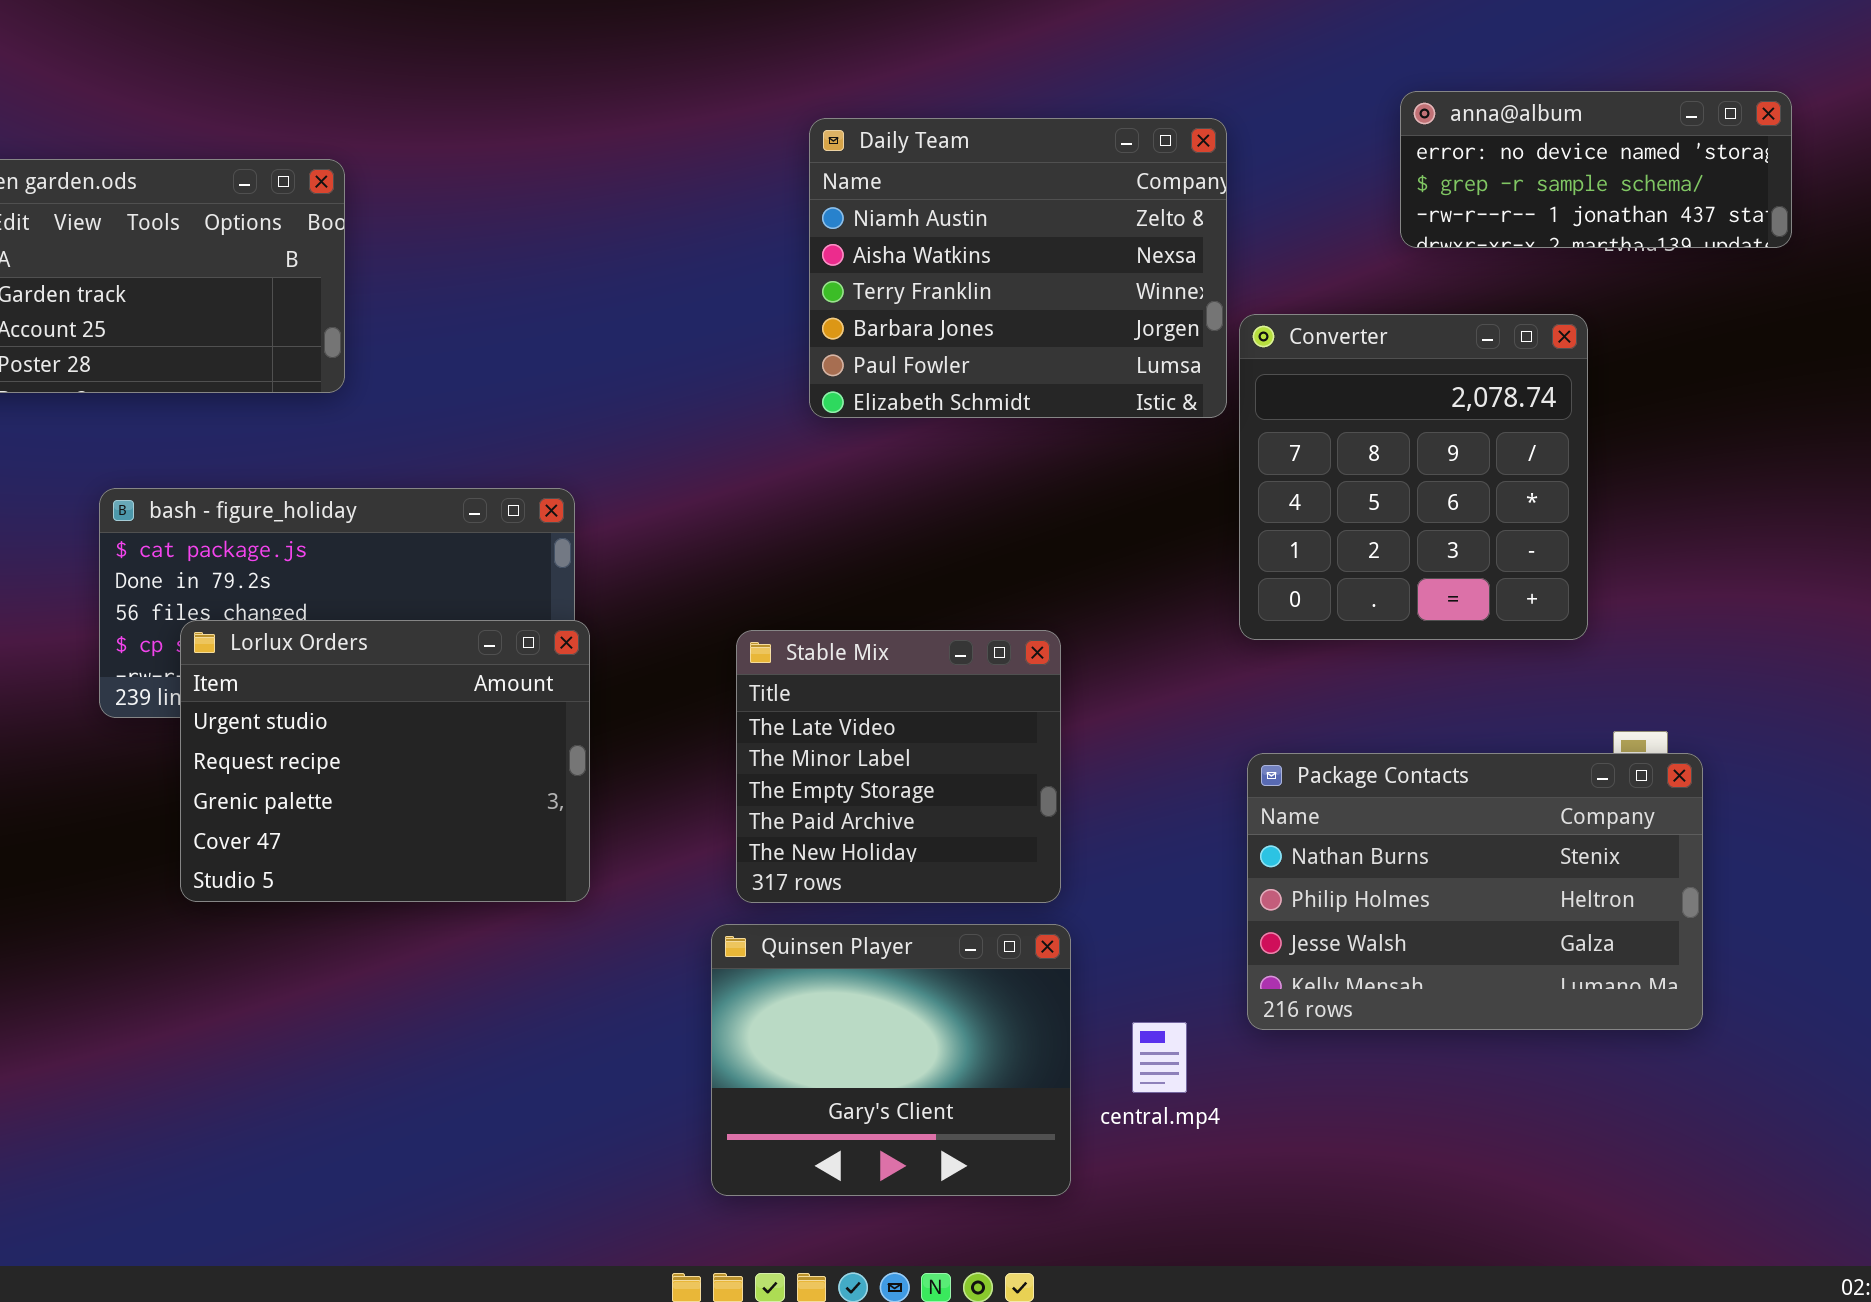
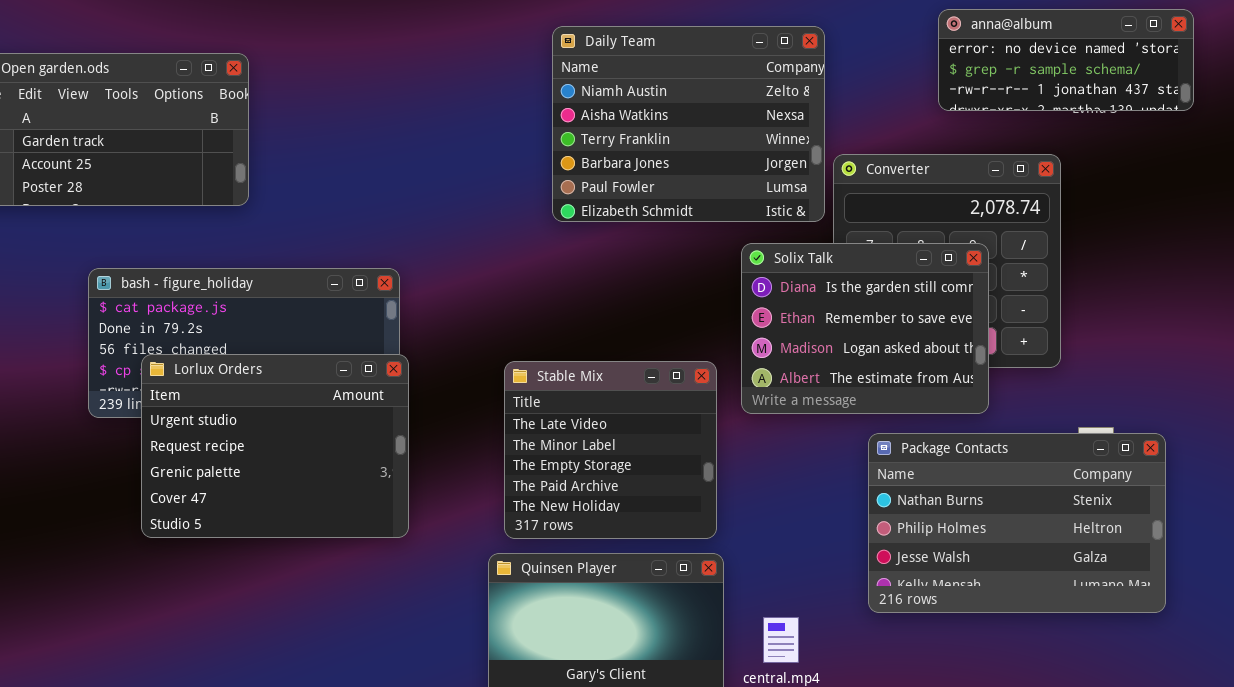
Solix Talk: none -> [741,243,989,414], opened
Package Contacts: [1247,753,1703,1030] -> [868,433,1166,613], moved

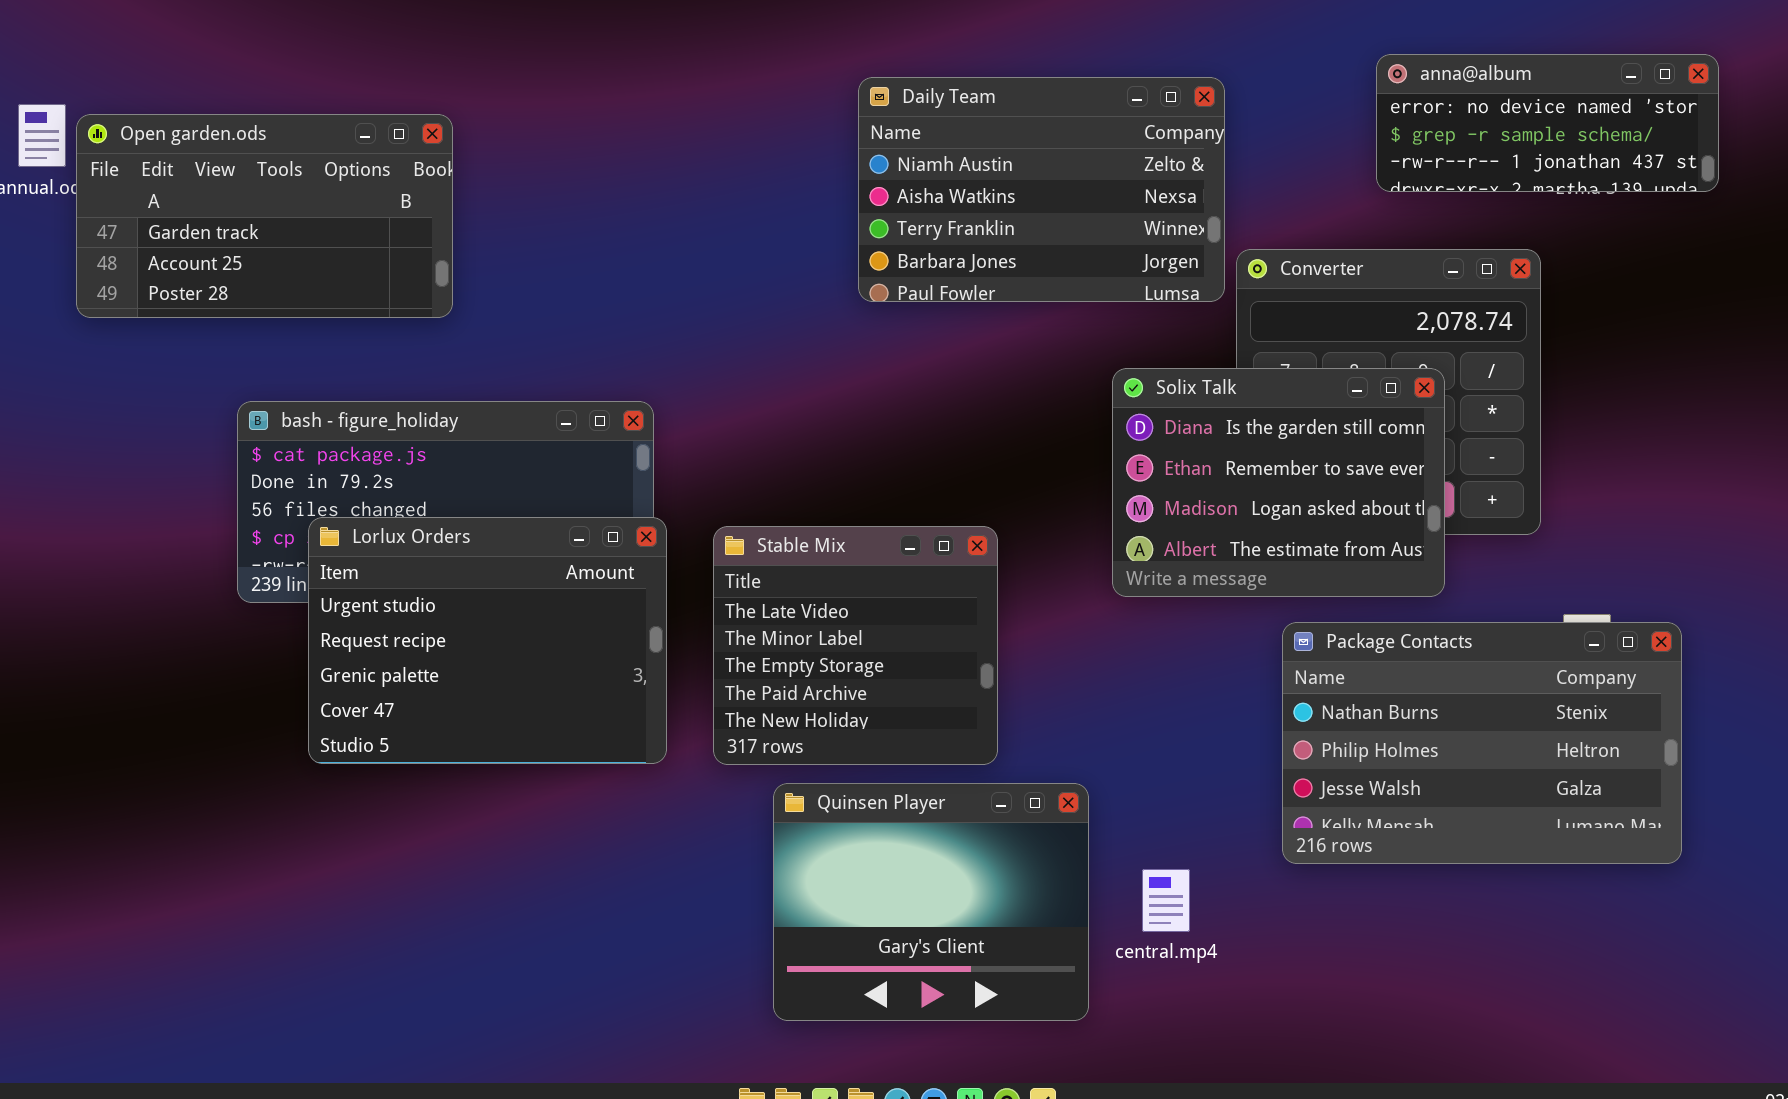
Daily Team: [552,26,825,222] -> [858,77,1225,302], resized
Stable Mix: [504,361,717,539] -> [713,526,998,765], moved

